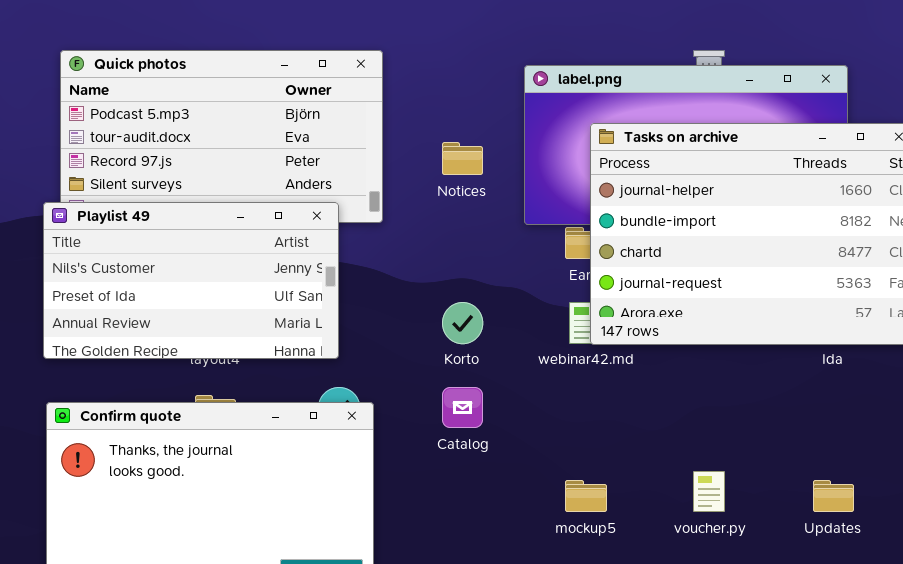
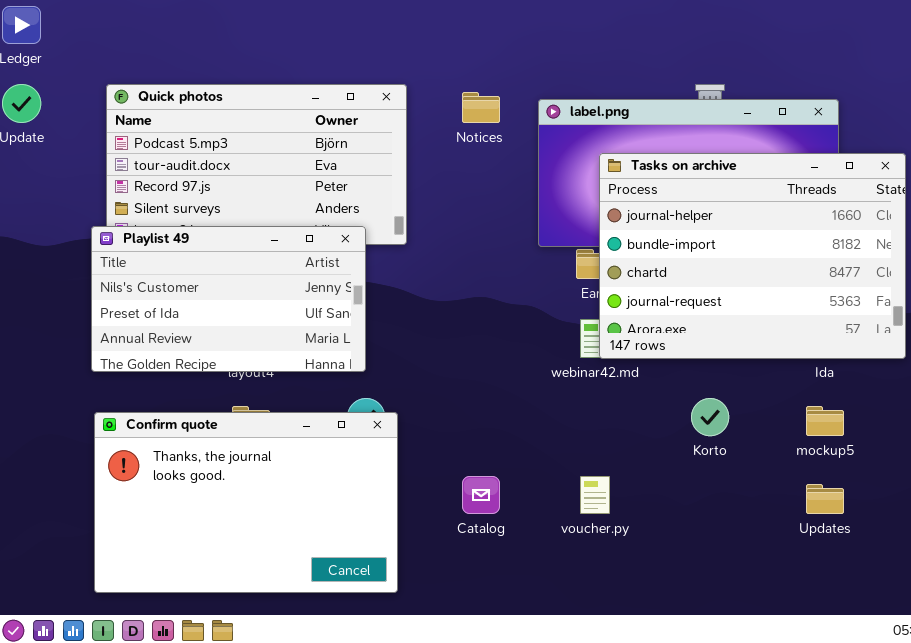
Notices: [442,142,483,175] -> [462,92,500,123], moved
Korto: [442,302,483,344] -> [691,398,729,436], moved
Catalog: [442,387,483,428] -> [462,476,500,514], moved
voucher.py: [693,471,725,512] -> [580,476,610,514], moved
mockup5: [565,480,607,512] -> [806,406,844,436], moved

